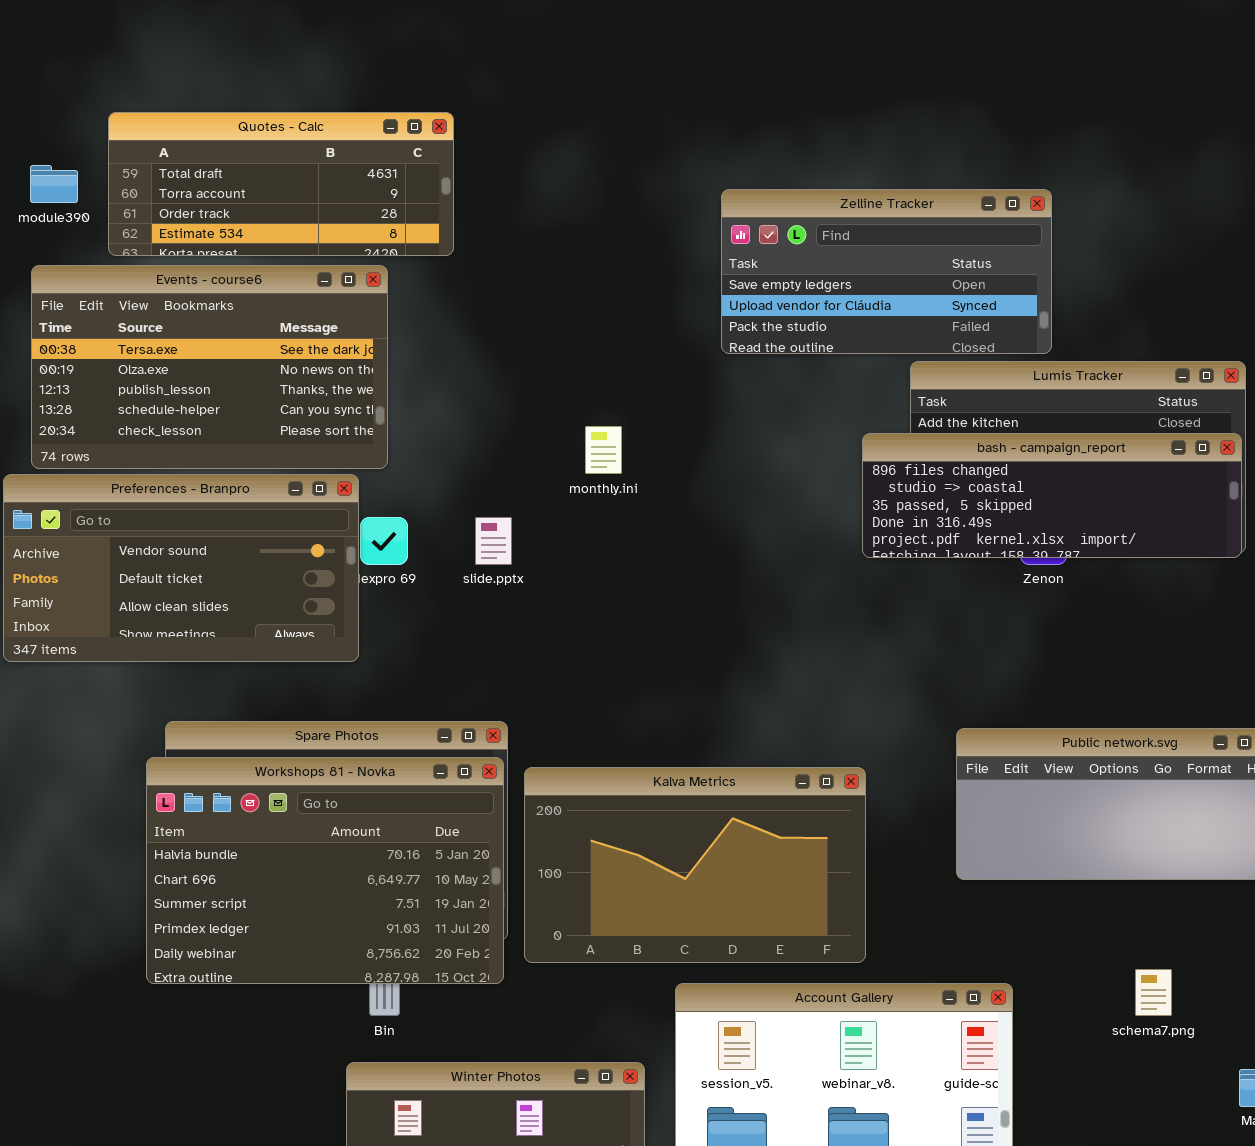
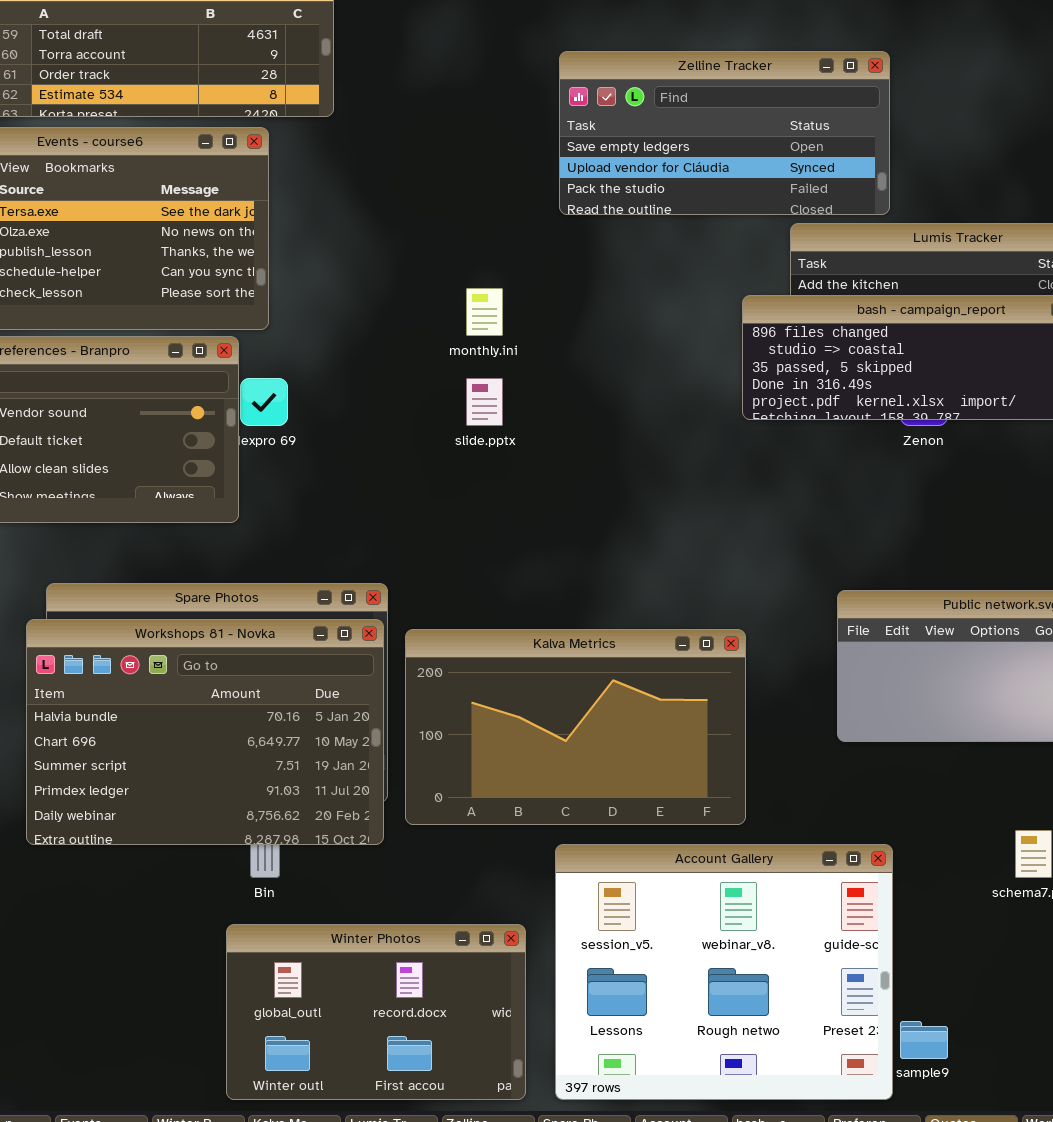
Zelline Tracker: [721,189,1052,354] -> [559,51,890,215], moved
slide.pptx: [475,517,512,565] -> [466,378,503,426], moved

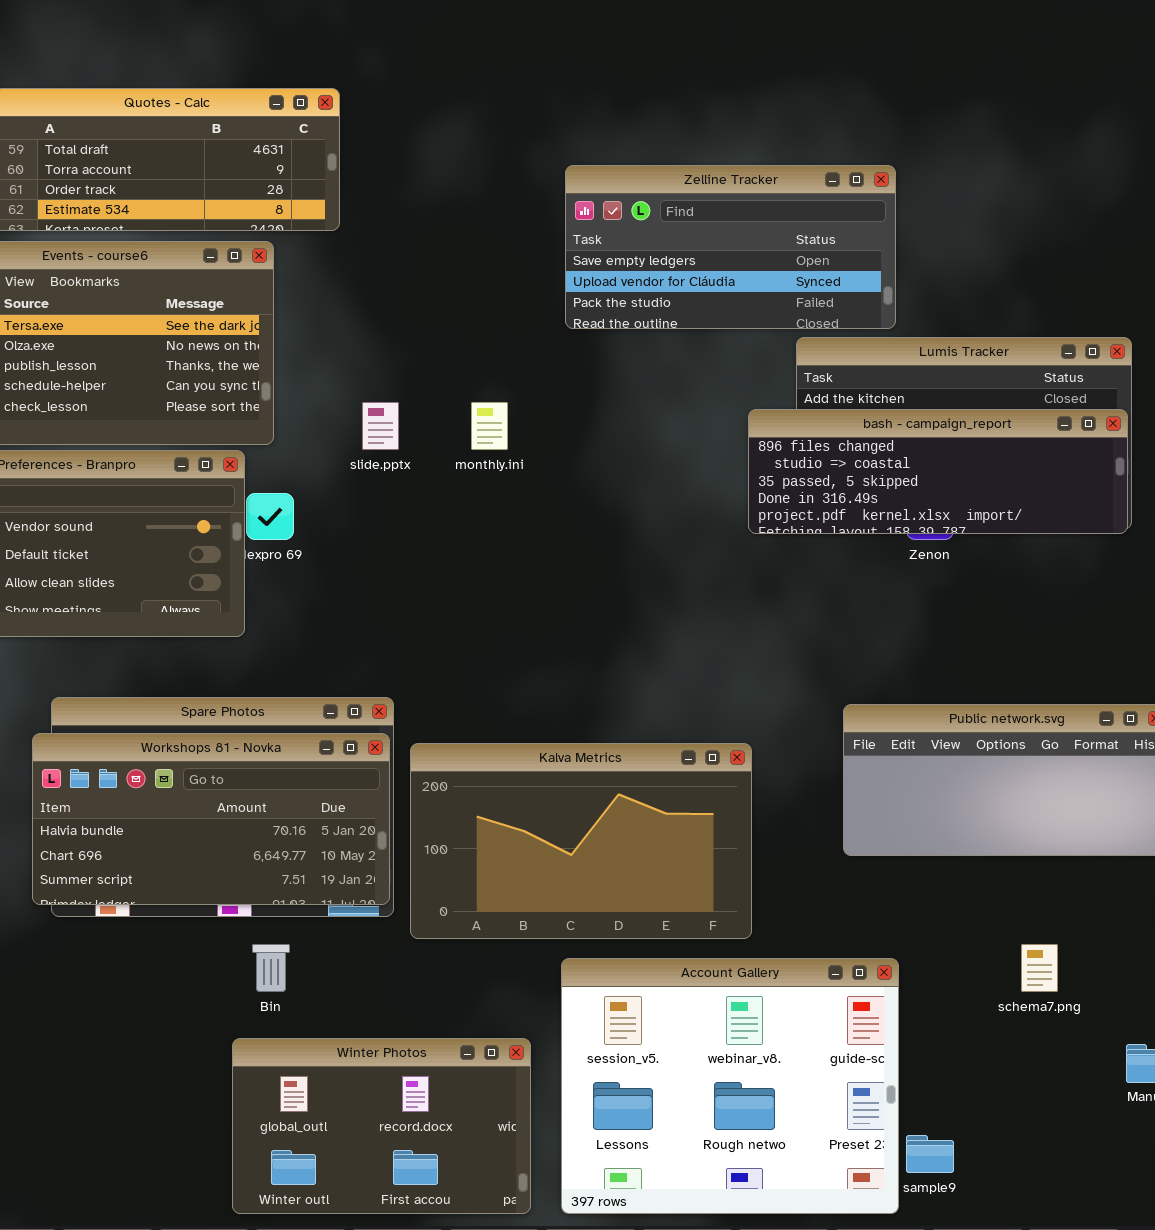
slide.pptx: [466,378,503,426] -> [362,402,399,450], moved
Workshops 81 - Novka: [26,619,384,845] -> [32,733,390,905], resized

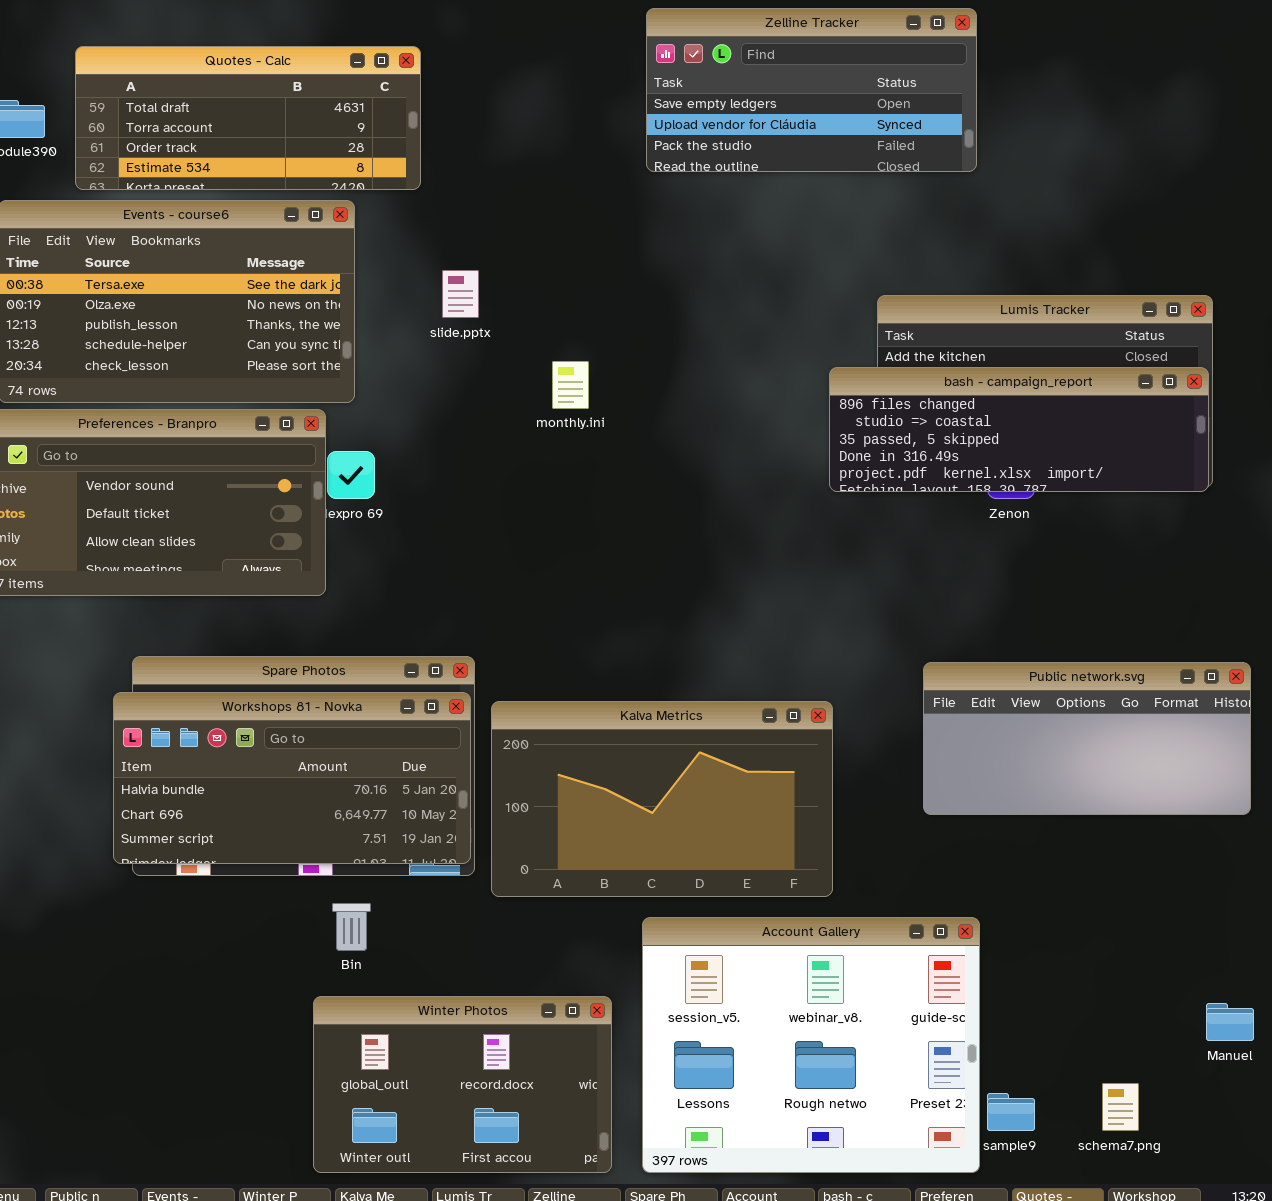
Zelline Tracker: [565,165,896,329] -> [646,8,977,172], moved
slide.pptx: [362,402,399,450] -> [442,270,479,318], moved
schema7.png: [1021,944,1058,992] -> [1102,1083,1139,1131], moved

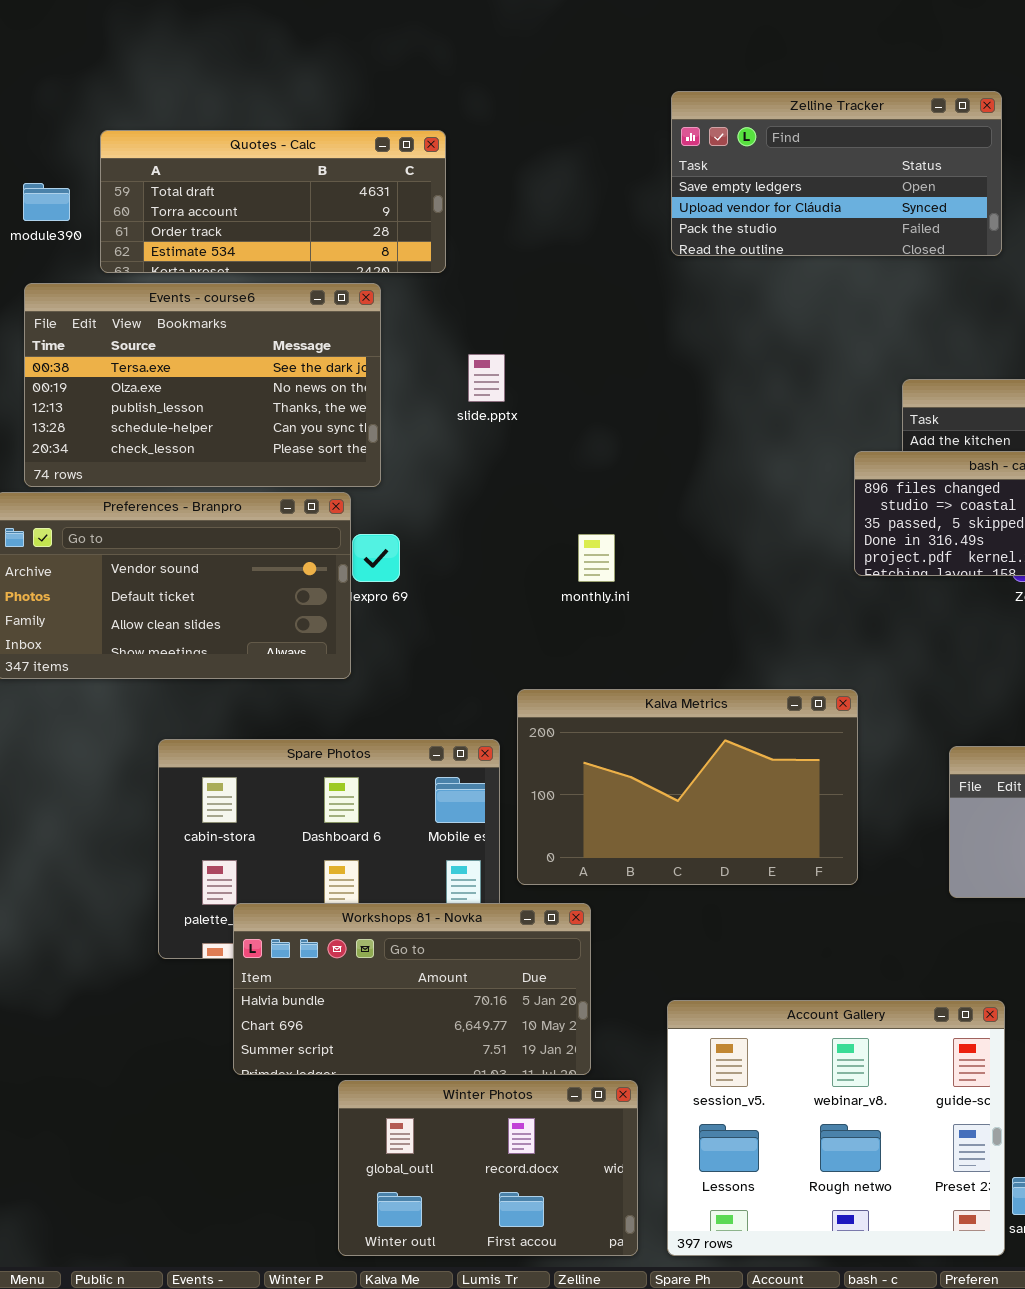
monthly.ini: [552,361,589,409] -> [578,534,615,582], moved
Workshops 81 - Novka: [113,692,471,864] -> [233,903,591,1075], moved
Kalva Metrics: [491,701,833,897] -> [517,689,858,885], moved

